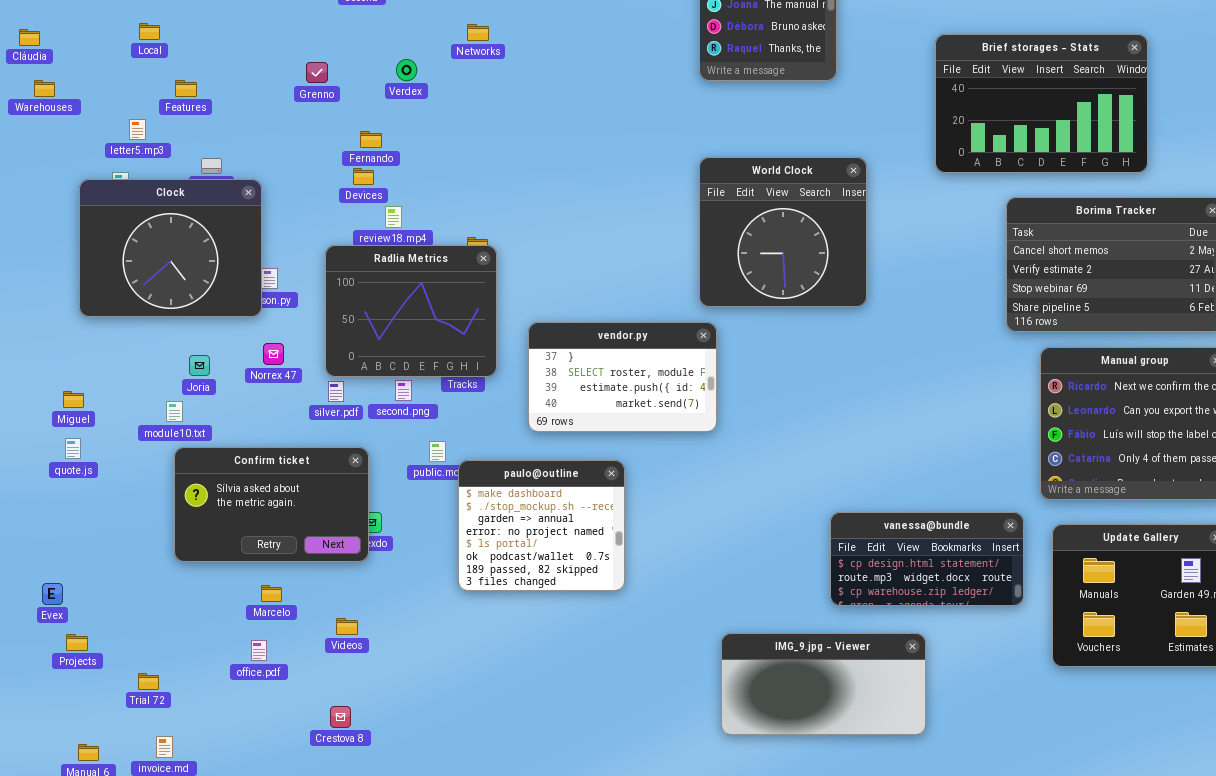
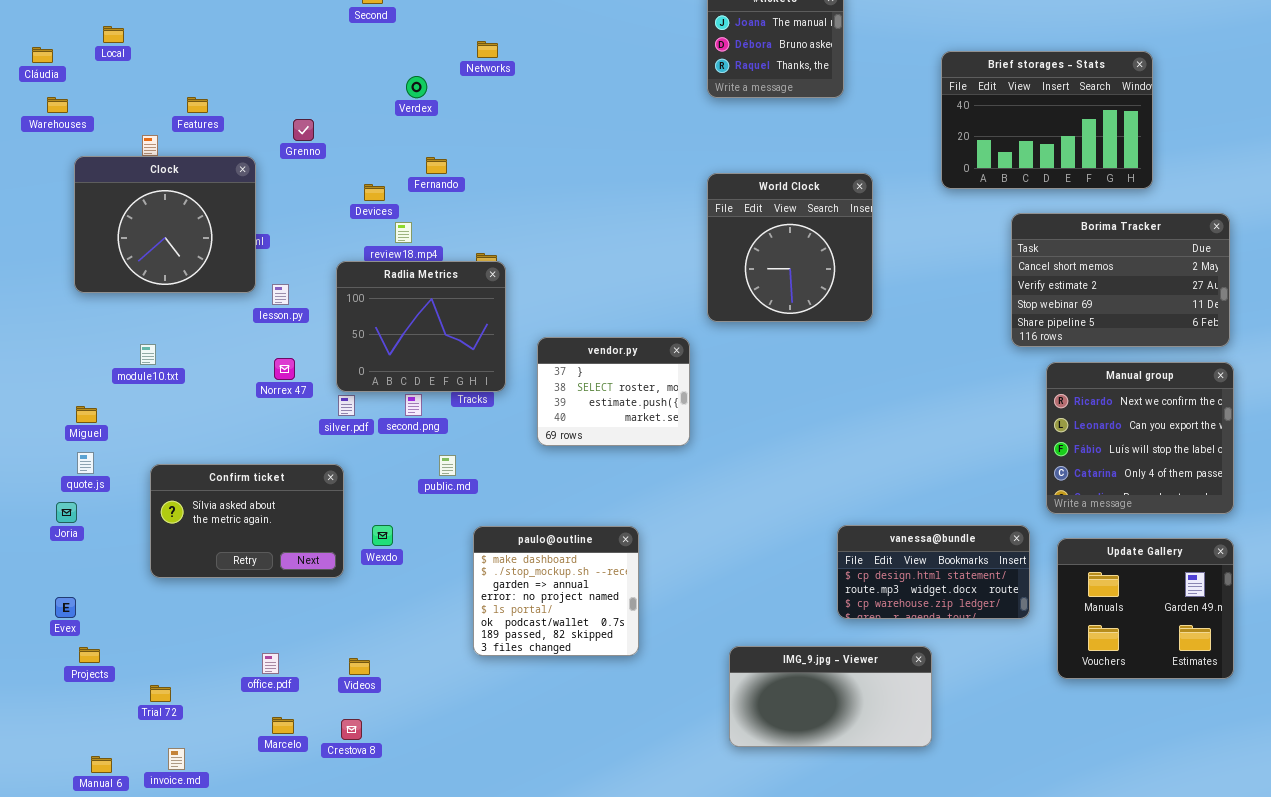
Local: [139,23,160,40] -> [103,26,124,43], moved
Grenno: [306,62,328,83] -> [293,119,314,141], moved
Fernando: [360,131,382,148] -> [426,157,447,174], moved
Clock: [79,179,262,317] -> [74,156,256,293], moved
vendor.py: [528,322,717,432] -> [537,337,690,446], resized
Joria: [189,355,210,376] -> [56,502,77,523], moved
module10.txt: [166,401,183,422] -> [140,344,156,365], moved
Confirm ticket: [174,447,369,562] -> [150,464,344,578], moved
paulo@outline: [458,460,625,591] -> [473,526,639,656], moved
Marcelo: [261,585,282,602] -> [272,717,294,734], moved
Videos: [336,618,358,635] -> [349,658,370,675], moved

